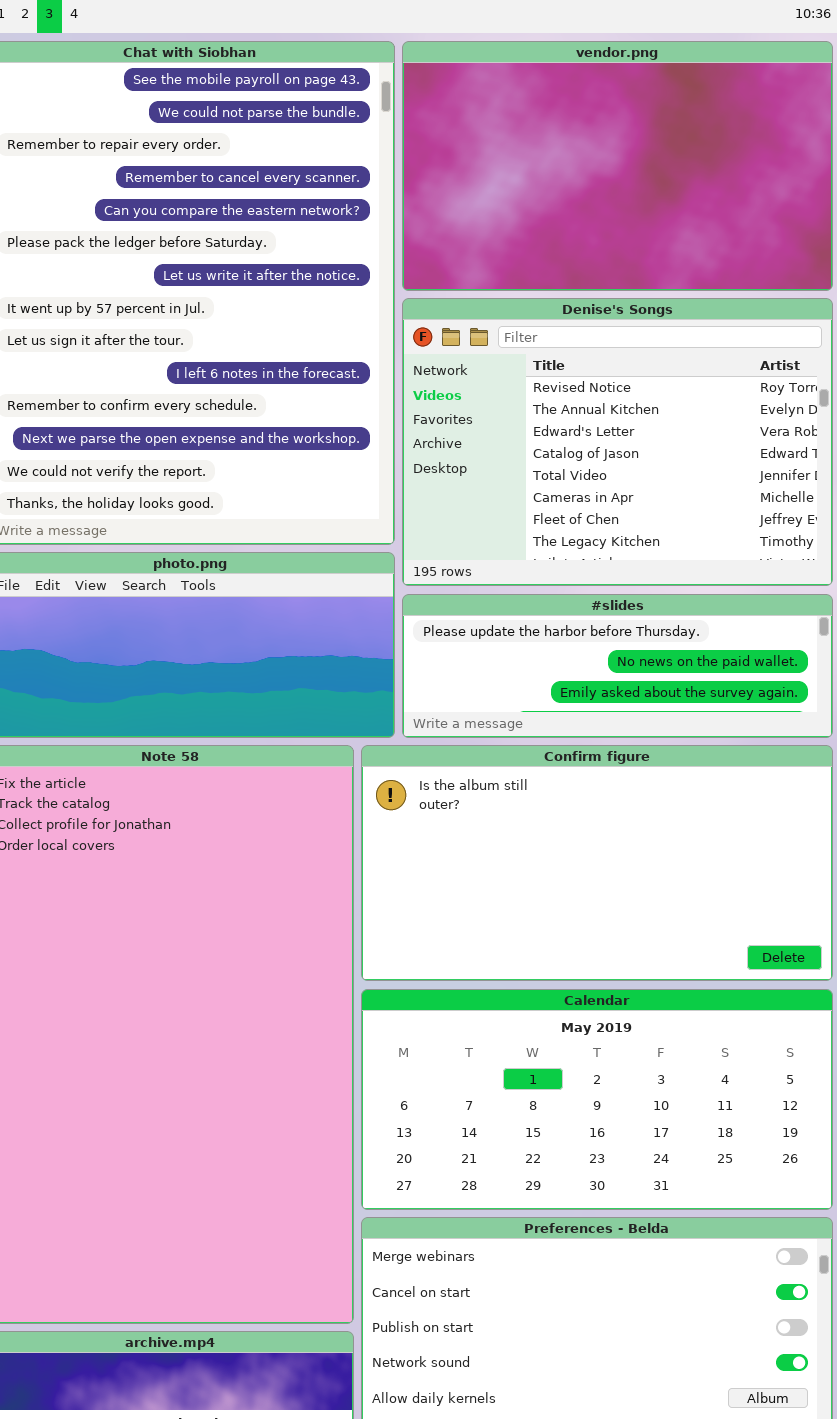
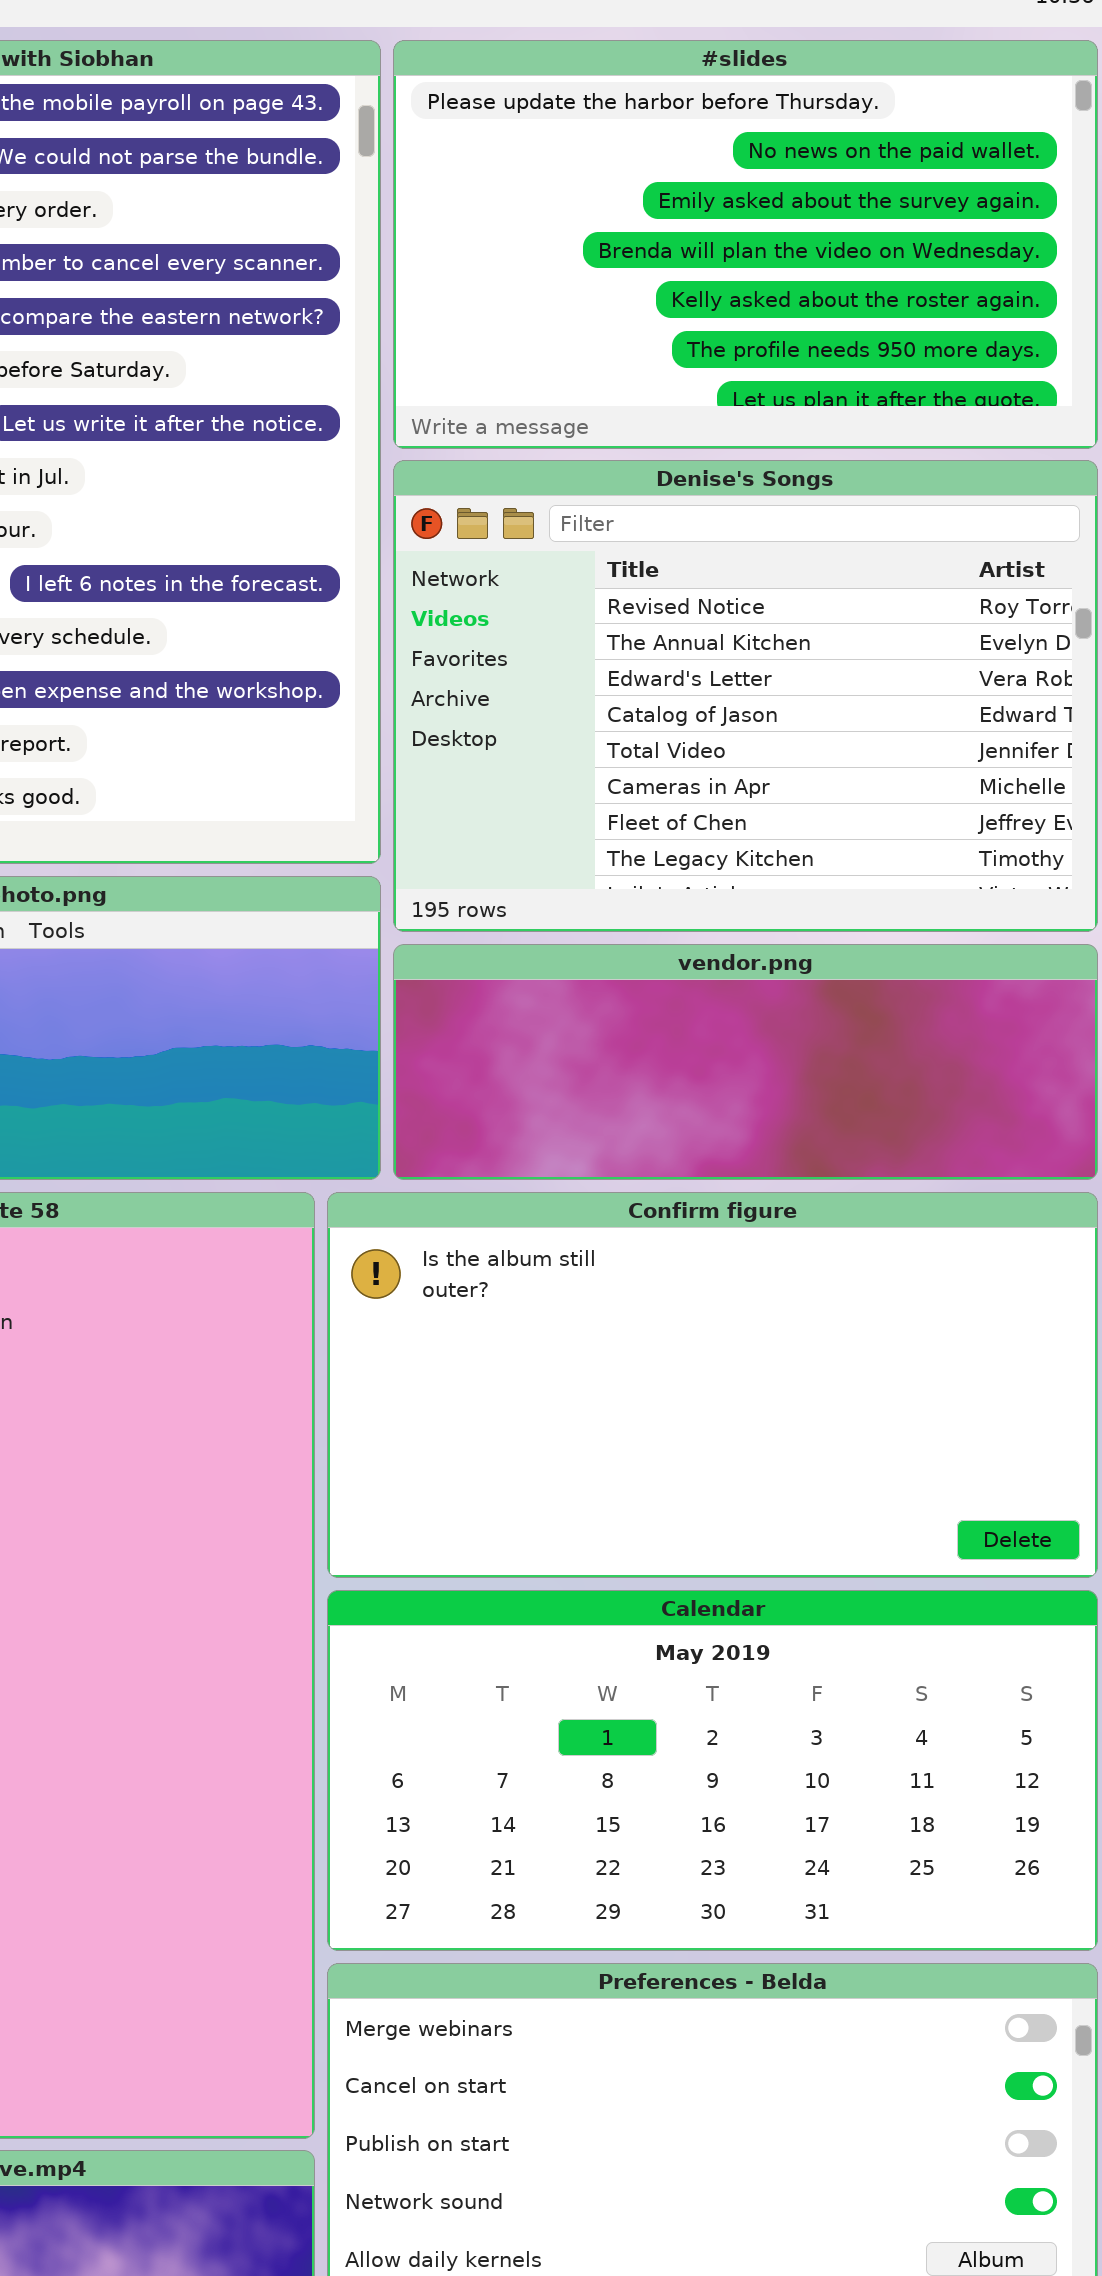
vendor.png: [402,41,833,291] -> [393,944,1098,1180], moved, resized
#slides: [402,594,833,738] -> [393,40,1098,449], moved, resized

